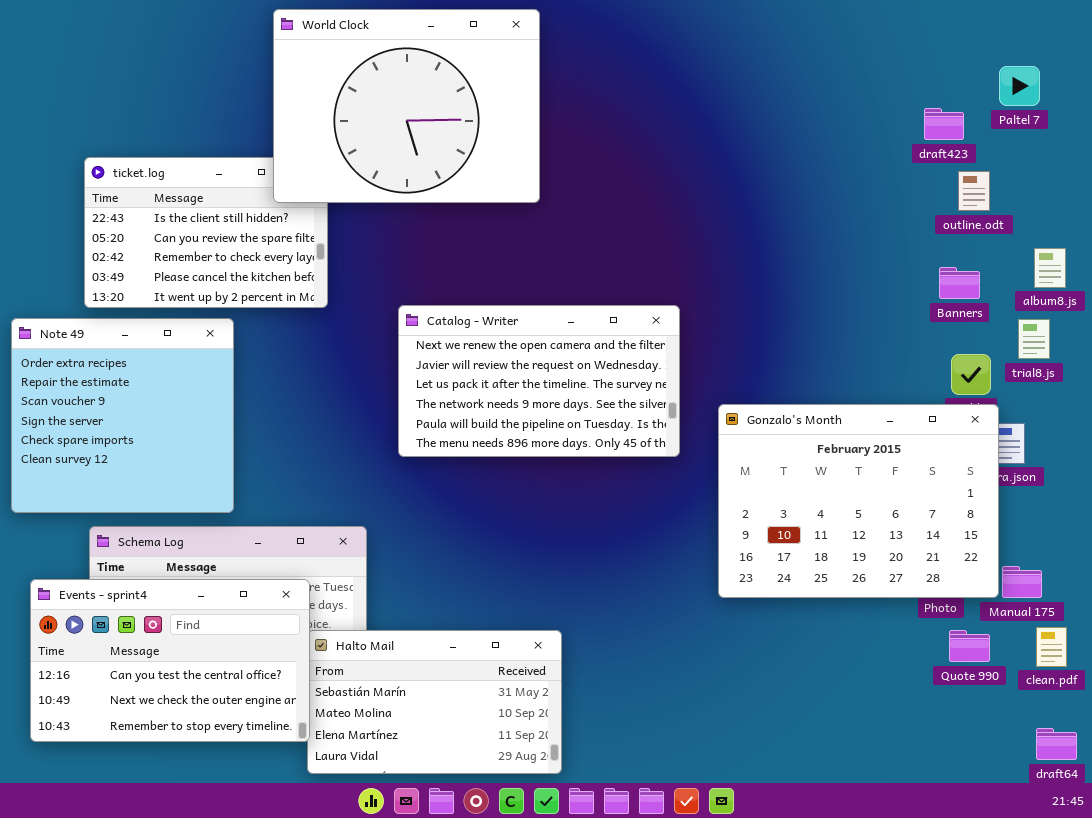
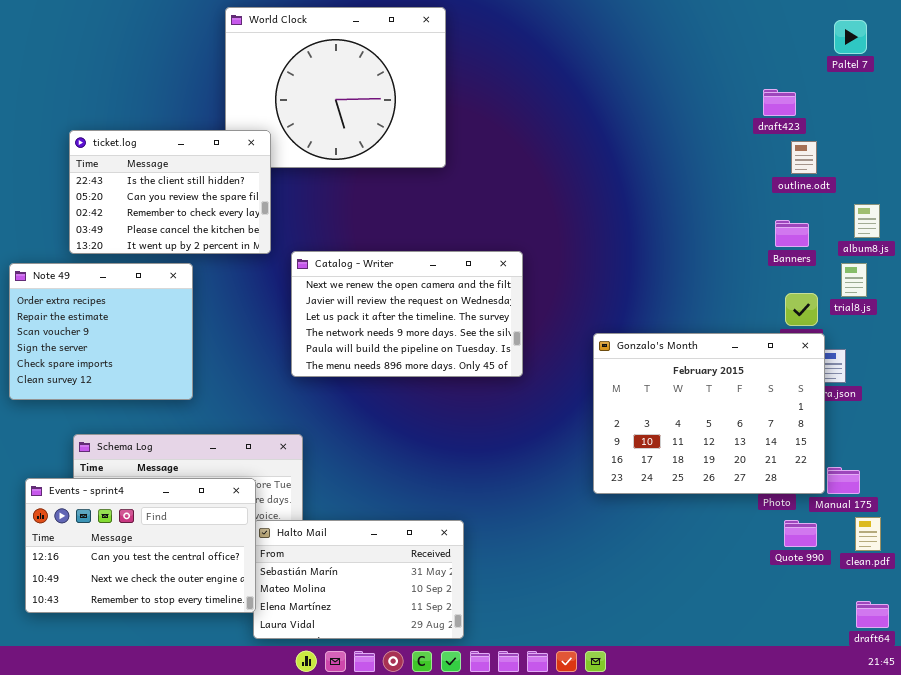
Paltel 7: [999,66,1040,106] -> [834,20,867,54], moved
ticket.log: [84,157,328,308] -> [69,130,271,254], raised
Catalog - Writer: [398,305,680,457] -> [291,251,523,377], moved
Note 49: [11,318,234,513] -> [9,263,193,400], resized

